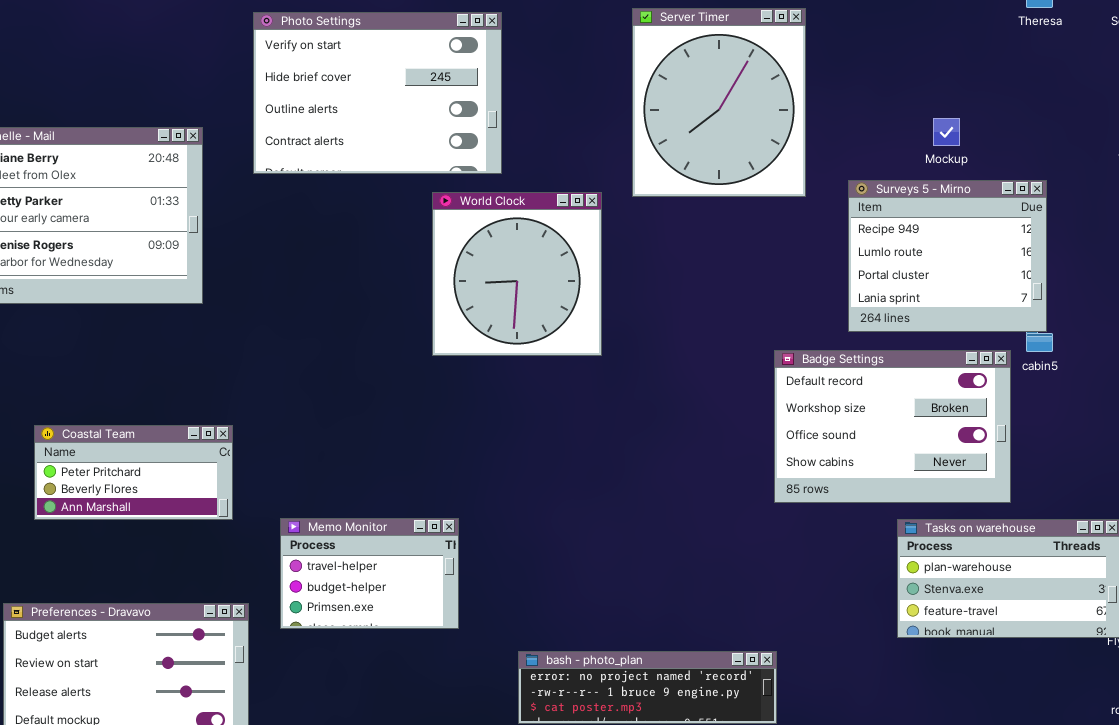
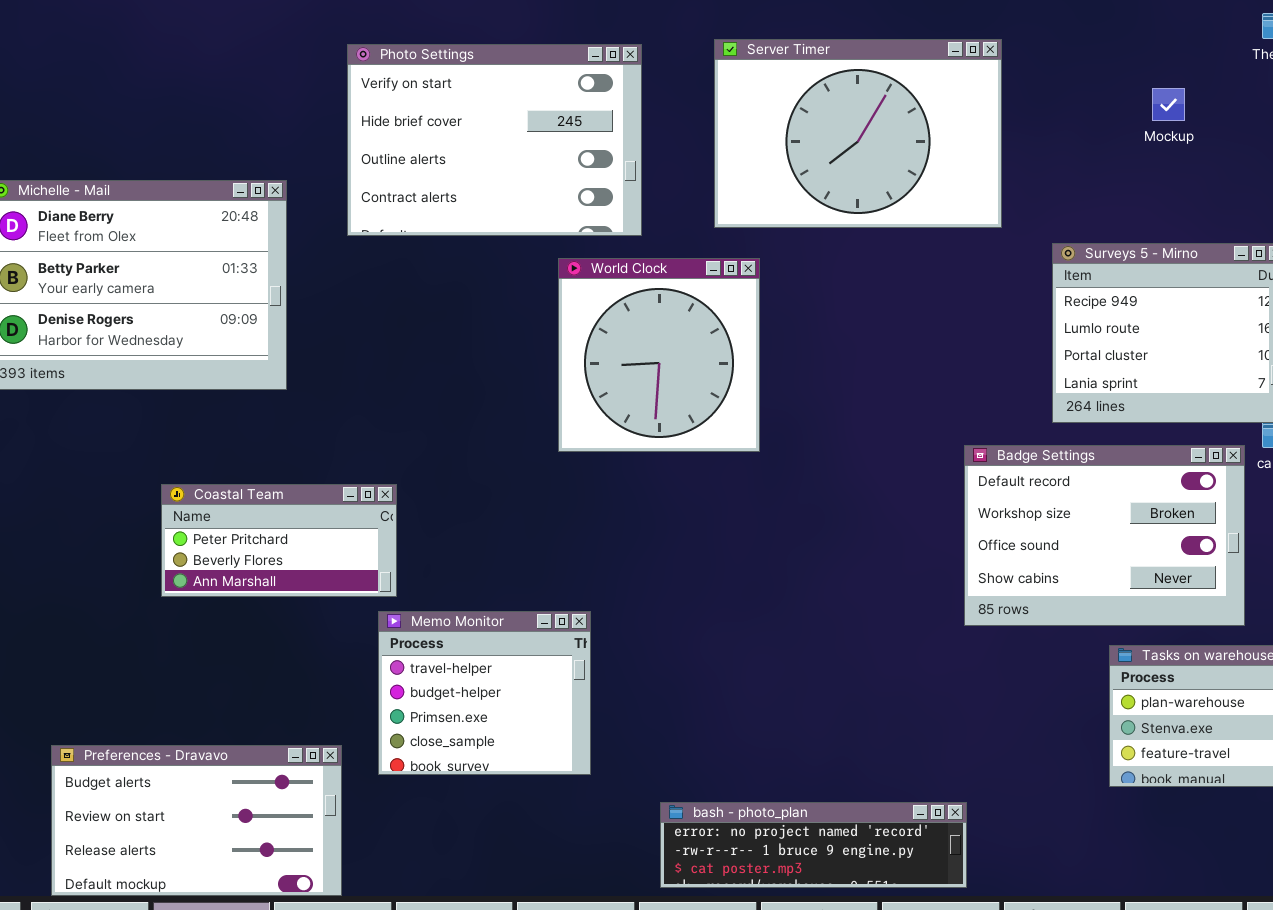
Server Timer: [632,8,806,197] -> [714,39,1002,228], resized
Mockup: [933,118,960,146] -> [1152,88,1185,121], moved
Coastal Team: [34,425,233,520] -> [161,484,397,597], moved
Memo Monitor: [280,518,459,629] -> [378,611,591,775], resized

